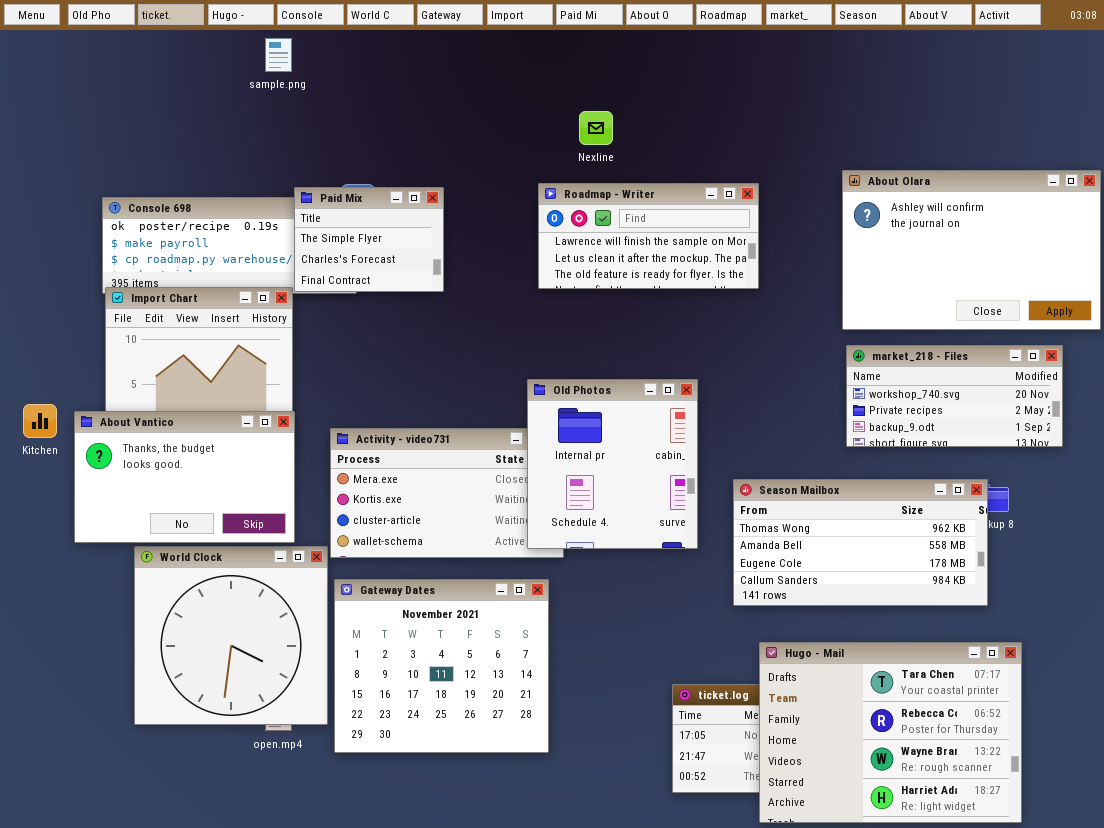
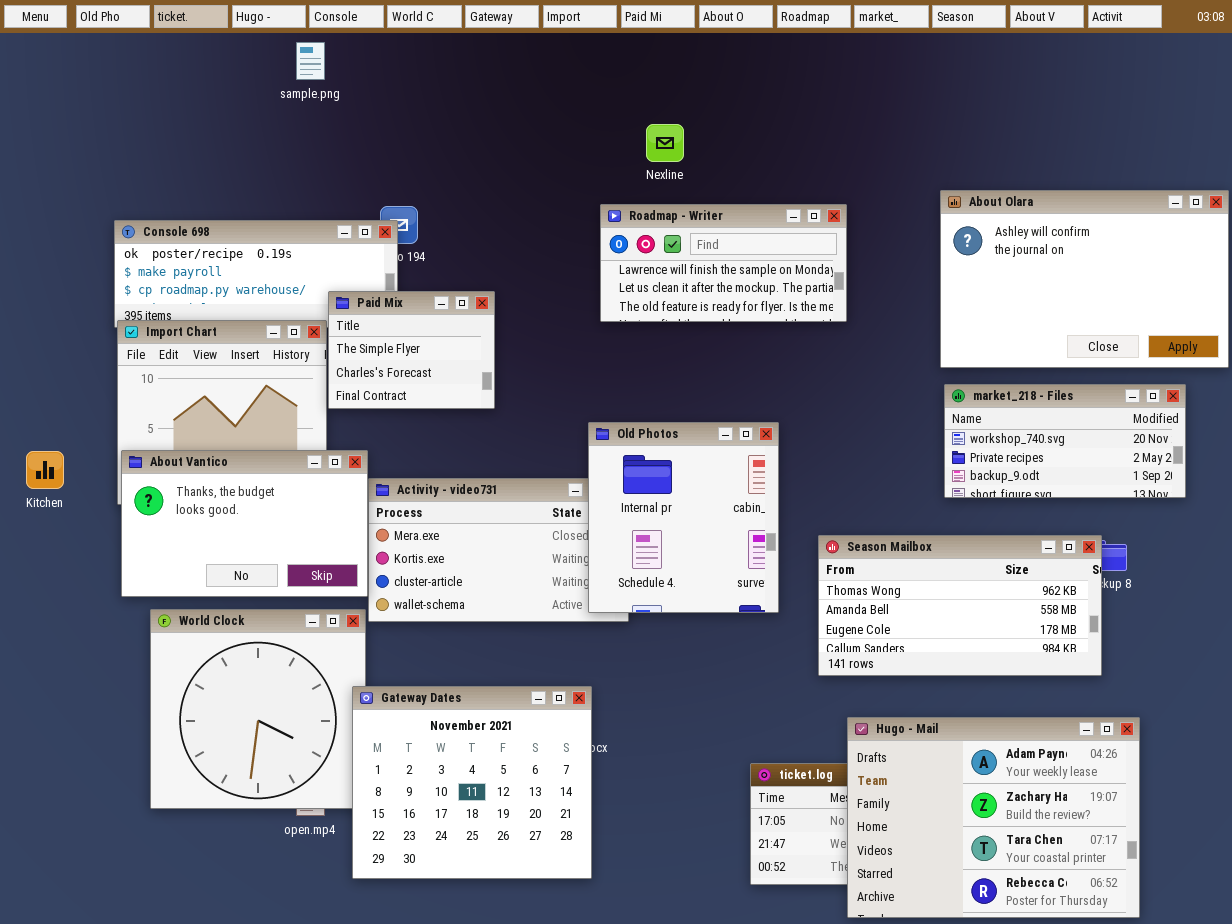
Paid Mix: [294,187,444,292] -> [328,291,495,409], moved
About Vantico: [74,411,295,543] -> [121,450,368,597], moved
Gateway Dates: [334,579,549,753] -> [352,686,592,879], moved
Hugo - Mail: [759,642,1022,823] -> [847,717,1140,918], scrolled up 2 rows

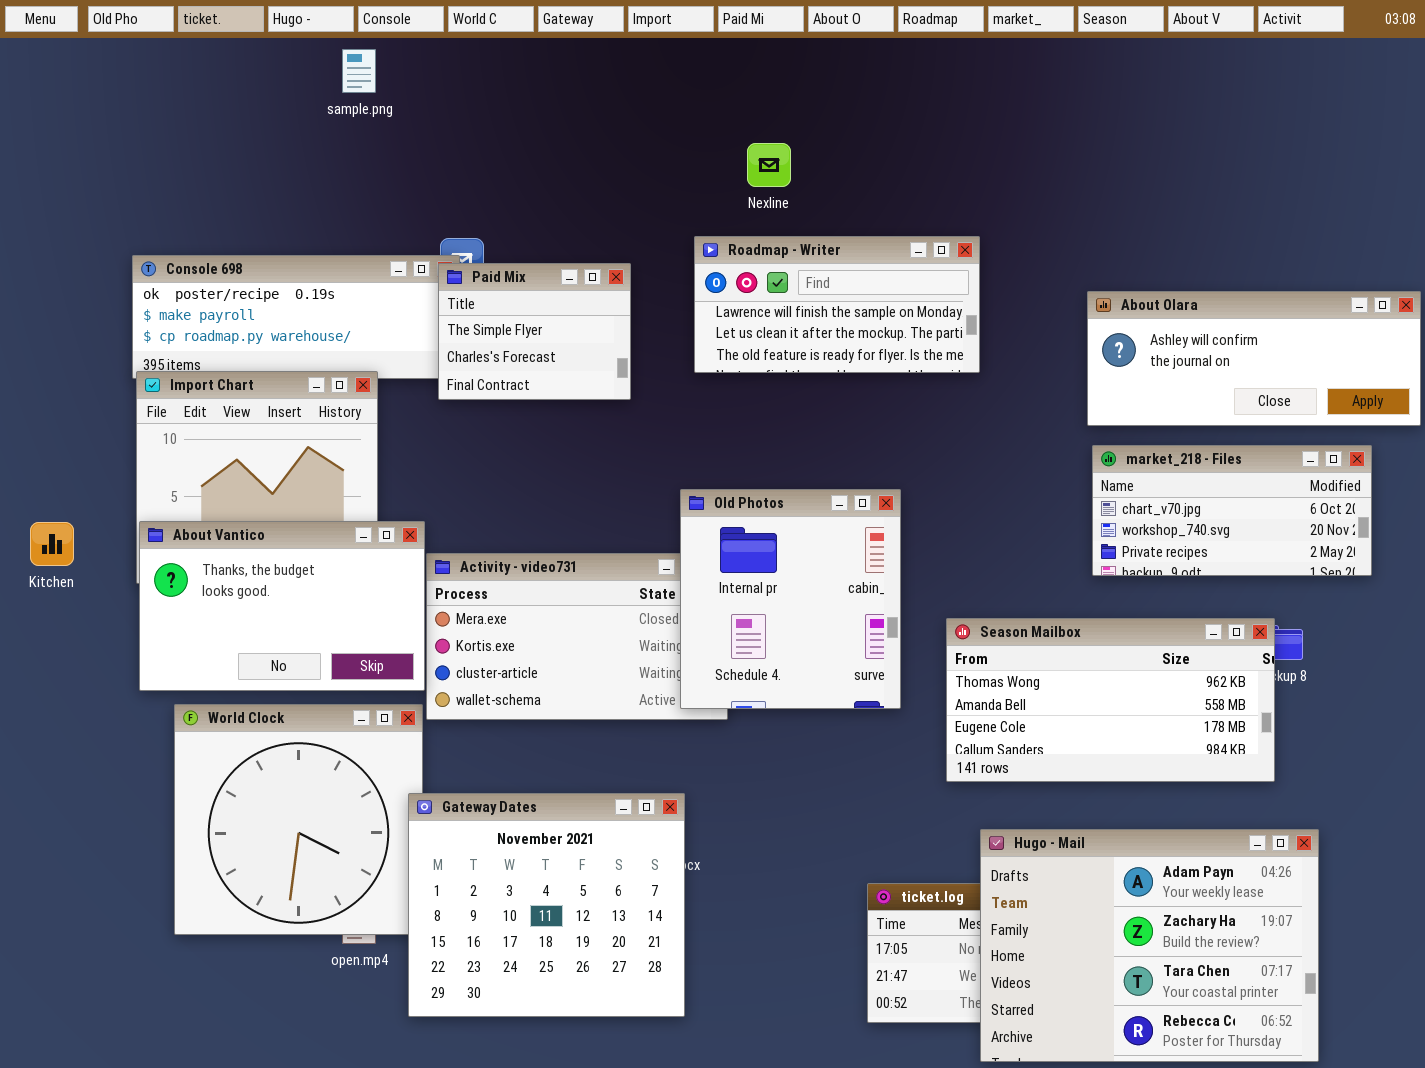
About Olara: [940,190,1229,368] -> [1087,291,1421,426], resized
Paid Mix: [328,291,495,409] -> [438,263,631,400], moved
market_218 - Files: [944,384,1186,498] -> [1092,445,1372,576], scrolled up 1 row

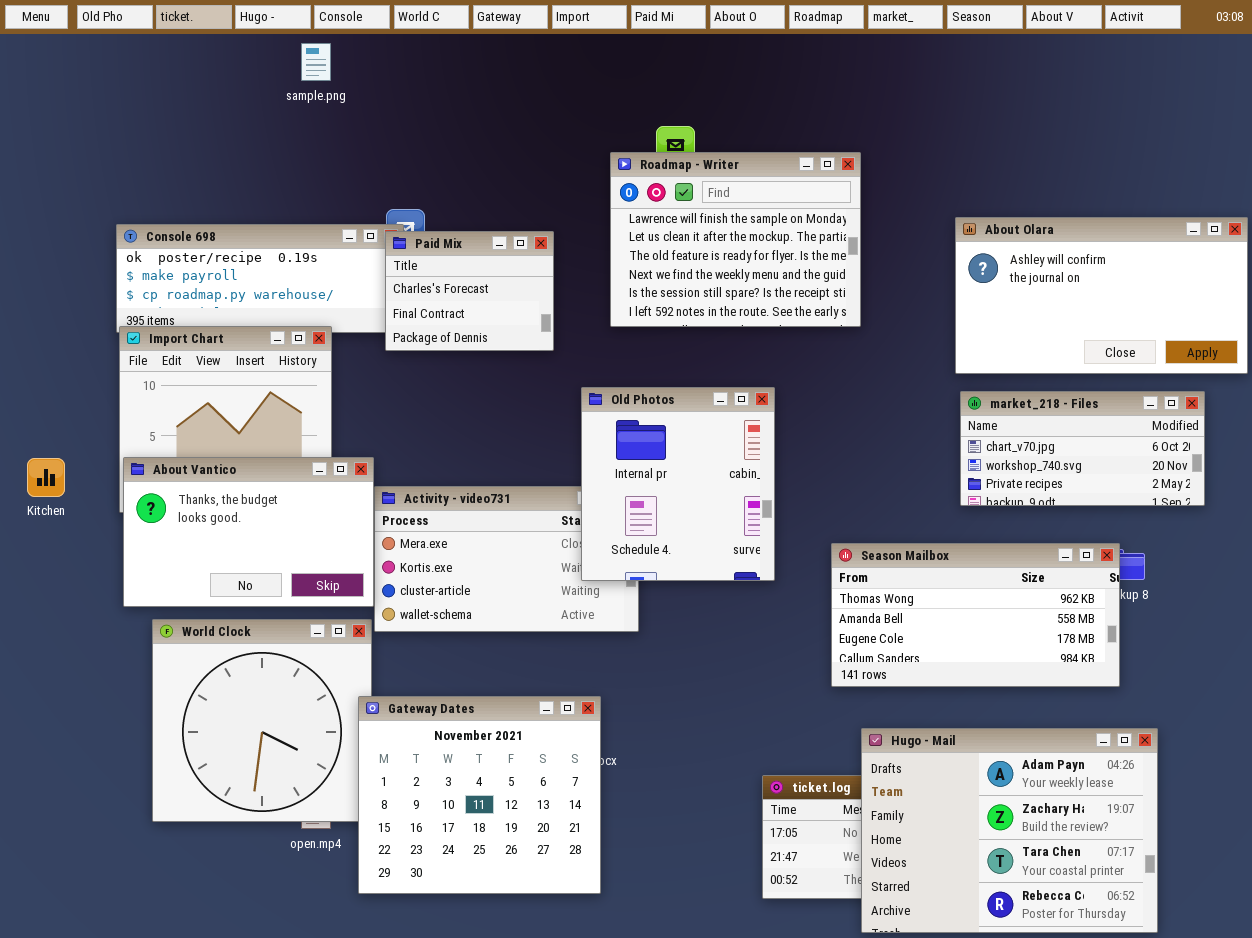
Roadmap - Writer: [694,236,980,373] -> [610,152,861,327], resized
Paid Mix: [438,263,631,400] -> [385,231,554,351], scrolled down 1 row
About Olara: [1087,291,1421,426] -> [955,217,1248,374], resized
Old Photos: [680,489,901,709] -> [581,387,775,581], moved

